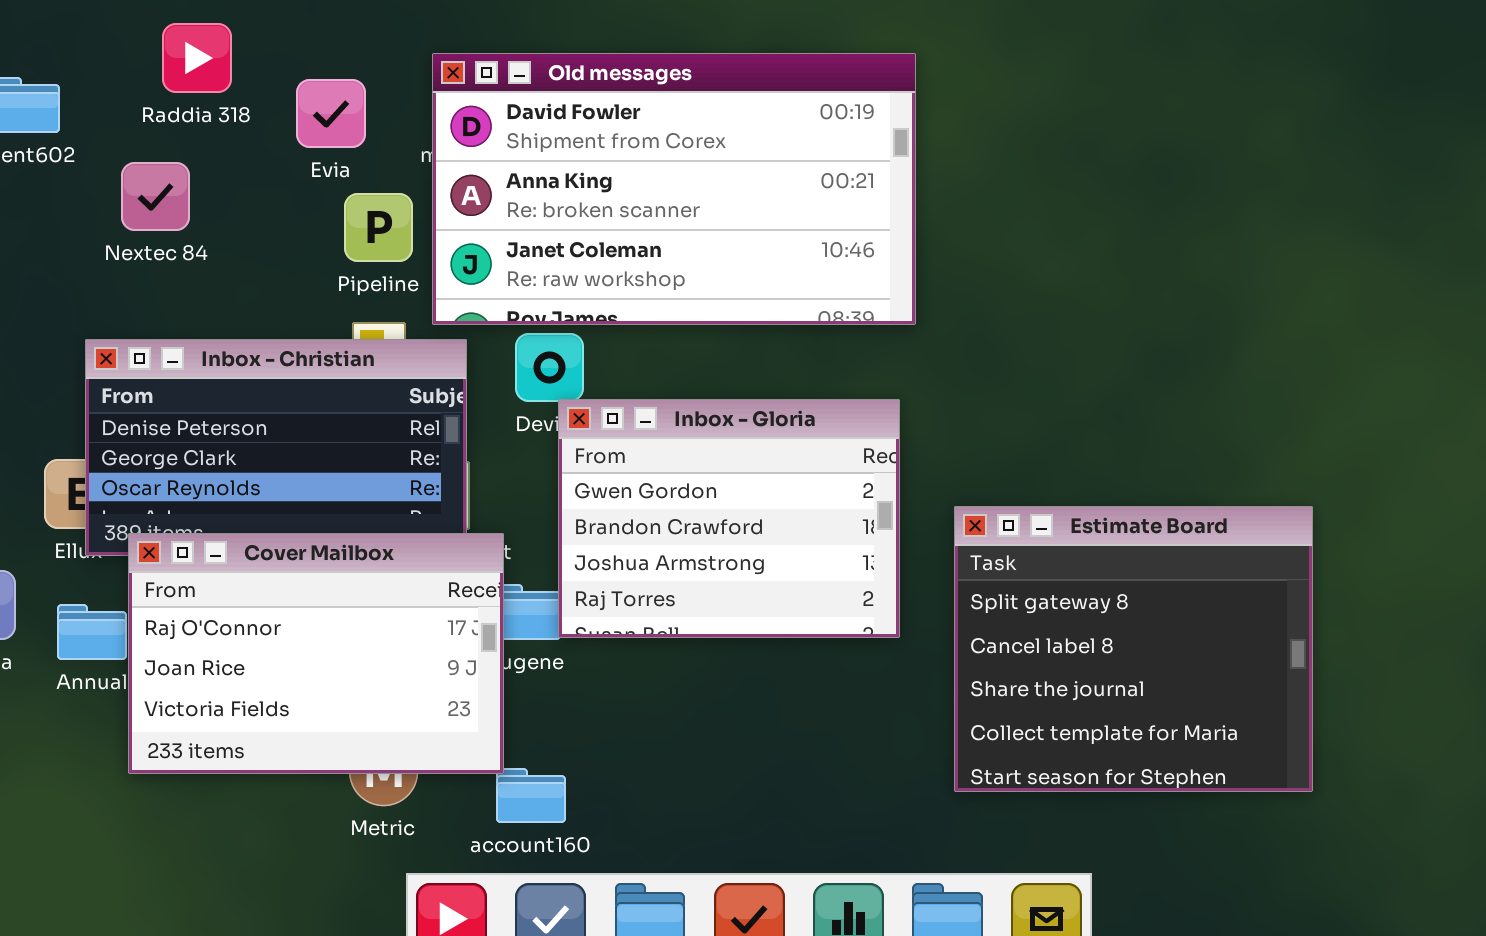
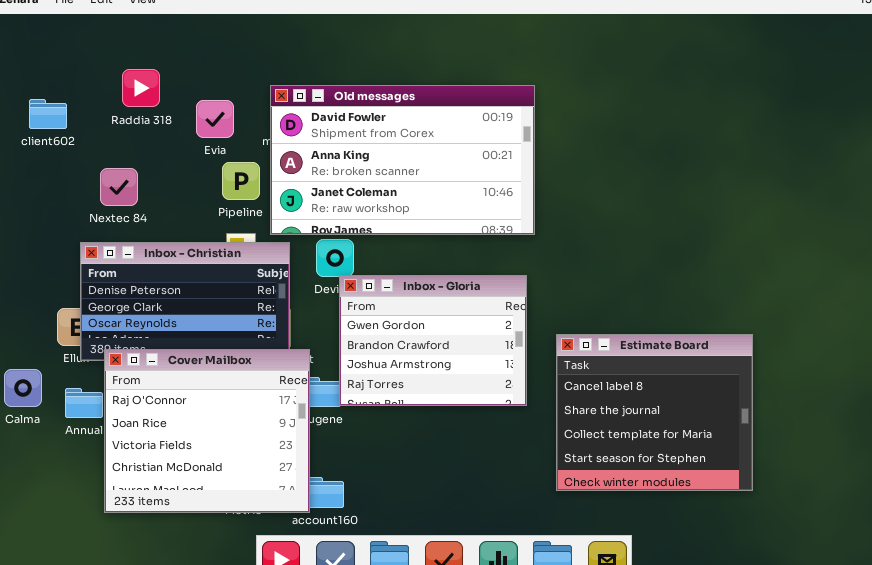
Nextec 84: [121,162,190,231] -> [100,168,138,206], moved
Estimate Board: [954,506,1313,792] -> [556,334,753,491], scrolled down 1 row
Cover Mailbox: [128,533,504,774] -> [104,349,310,513], resized

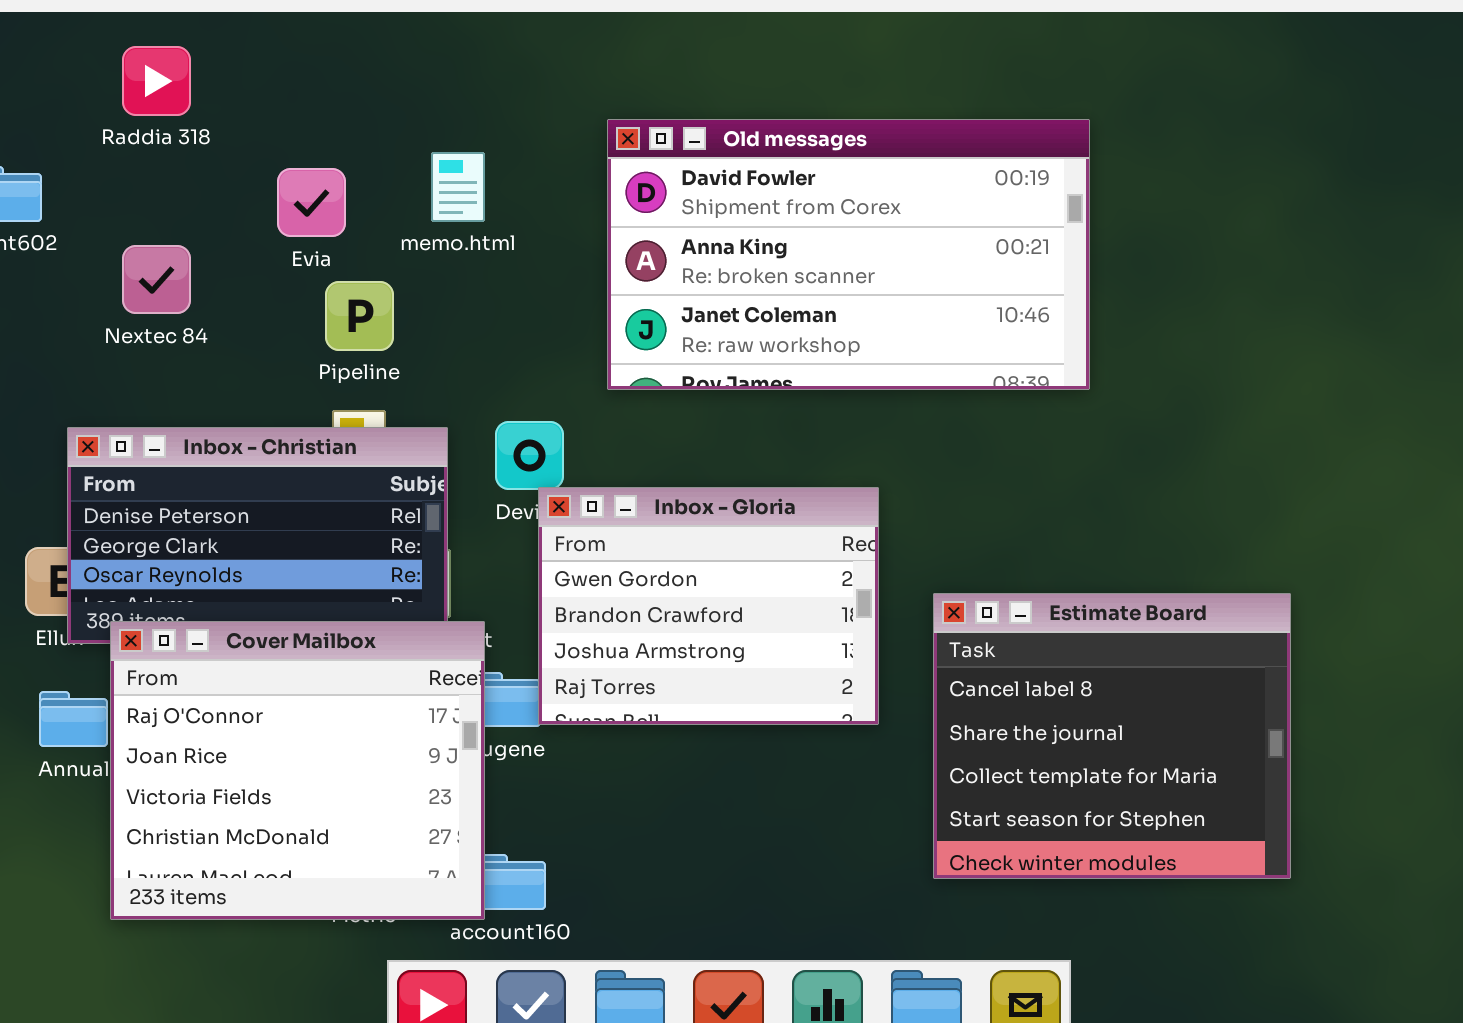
Raddia 318: [122,69,160,107] -> [122,46,191,116], moved
Old messages: [270,85,535,235] -> [607,119,1090,390], moved
Nextec 84: [100,168,138,206] -> [122,245,191,314], moved

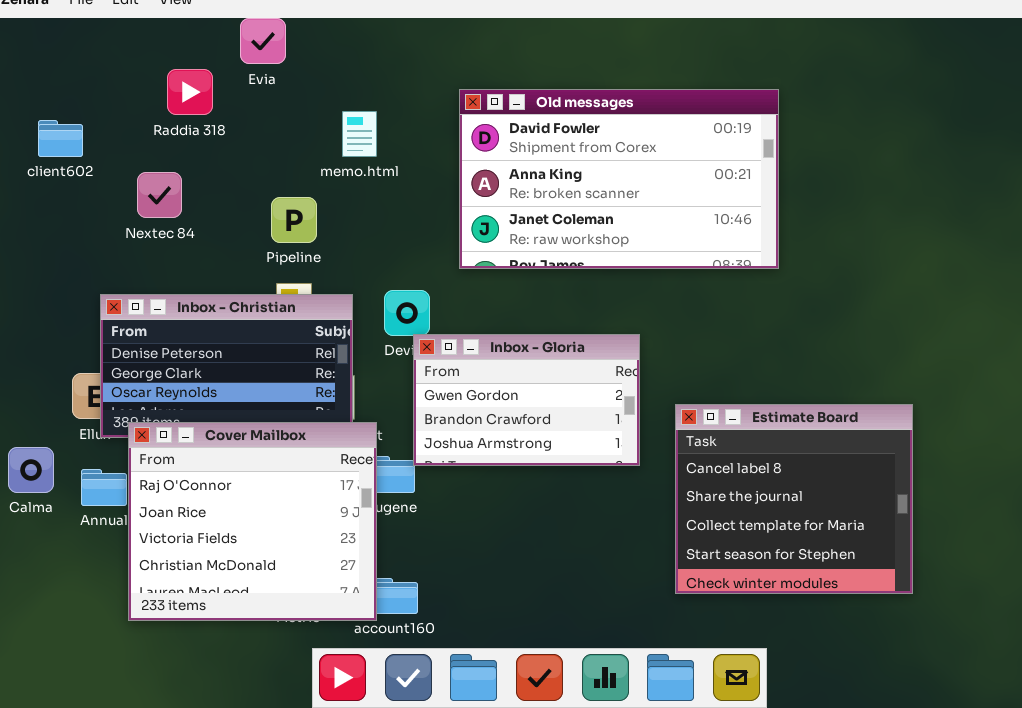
Raddia 318: [122,46,191,116] -> [167,69,213,115], moved
Evia: [277,168,346,237] -> [240,18,286,64], moved
Inbox - Gloria: [538,487,879,725] -> [413,334,640,466], resized

